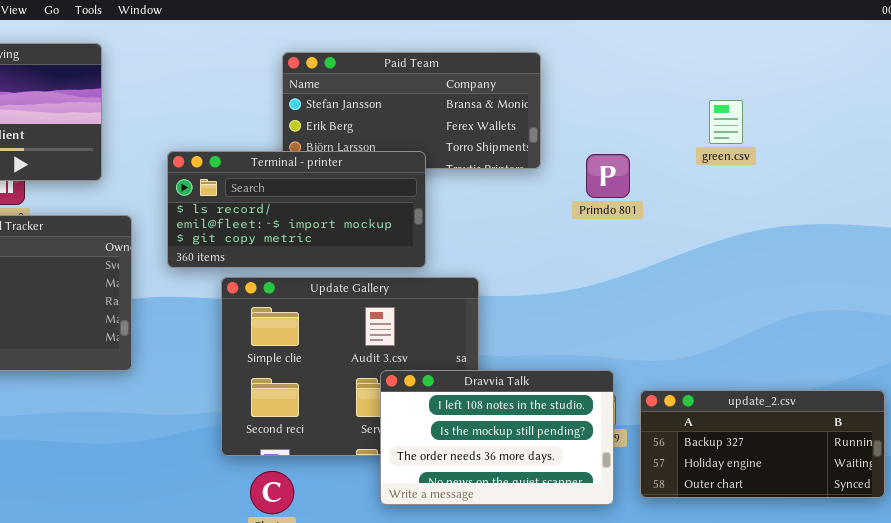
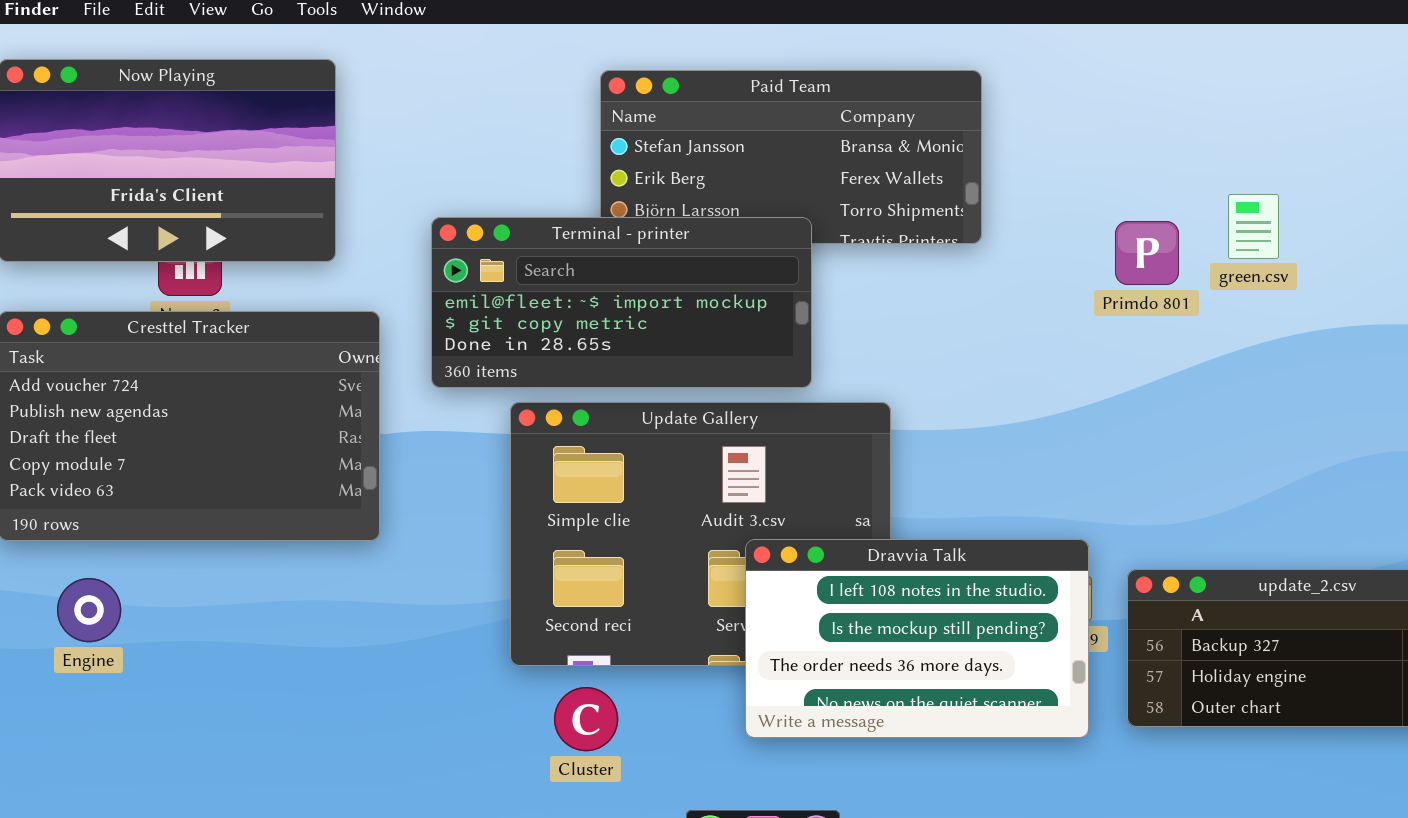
green.csv: [709,100,743,144] -> [1228,194,1279,259], moved
Terminal - printer: [167,151,426,268] -> [431,217,812,388], scrolled down 1 row
Primdo 801: [586,154,630,198] -> [1115,221,1179,285], moved

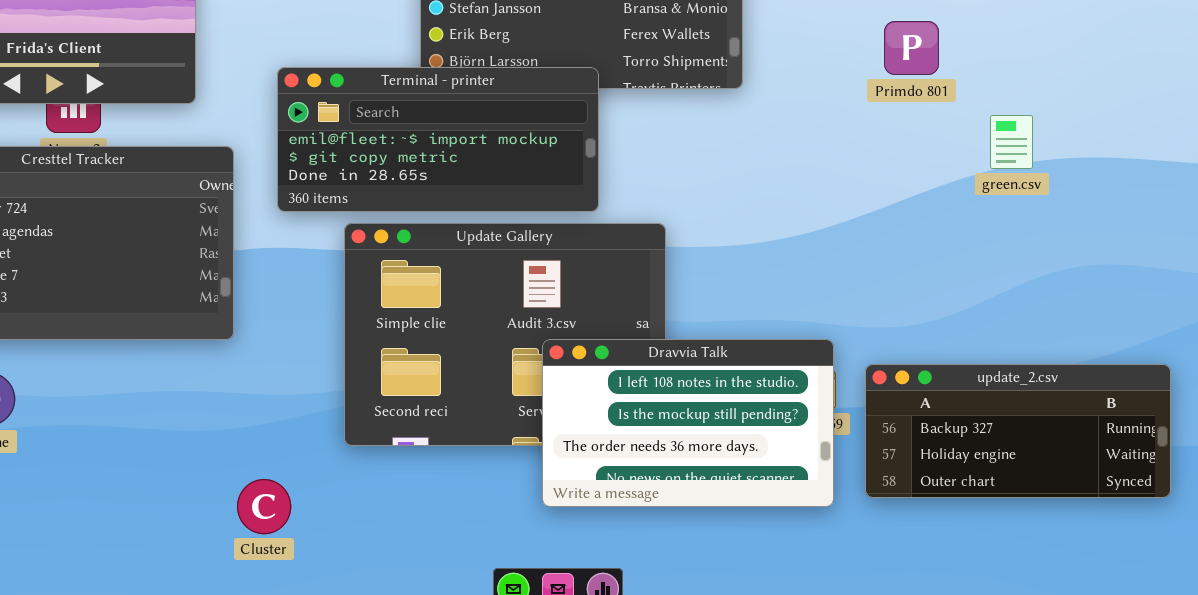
green.csv: [1228,194,1279,259] -> [990,115,1033,169], moved
Primdo 801: [1115,221,1179,285] -> [884,21,939,75], moved
Cluster: [554,687,618,751] -> [237,479,291,534], moved

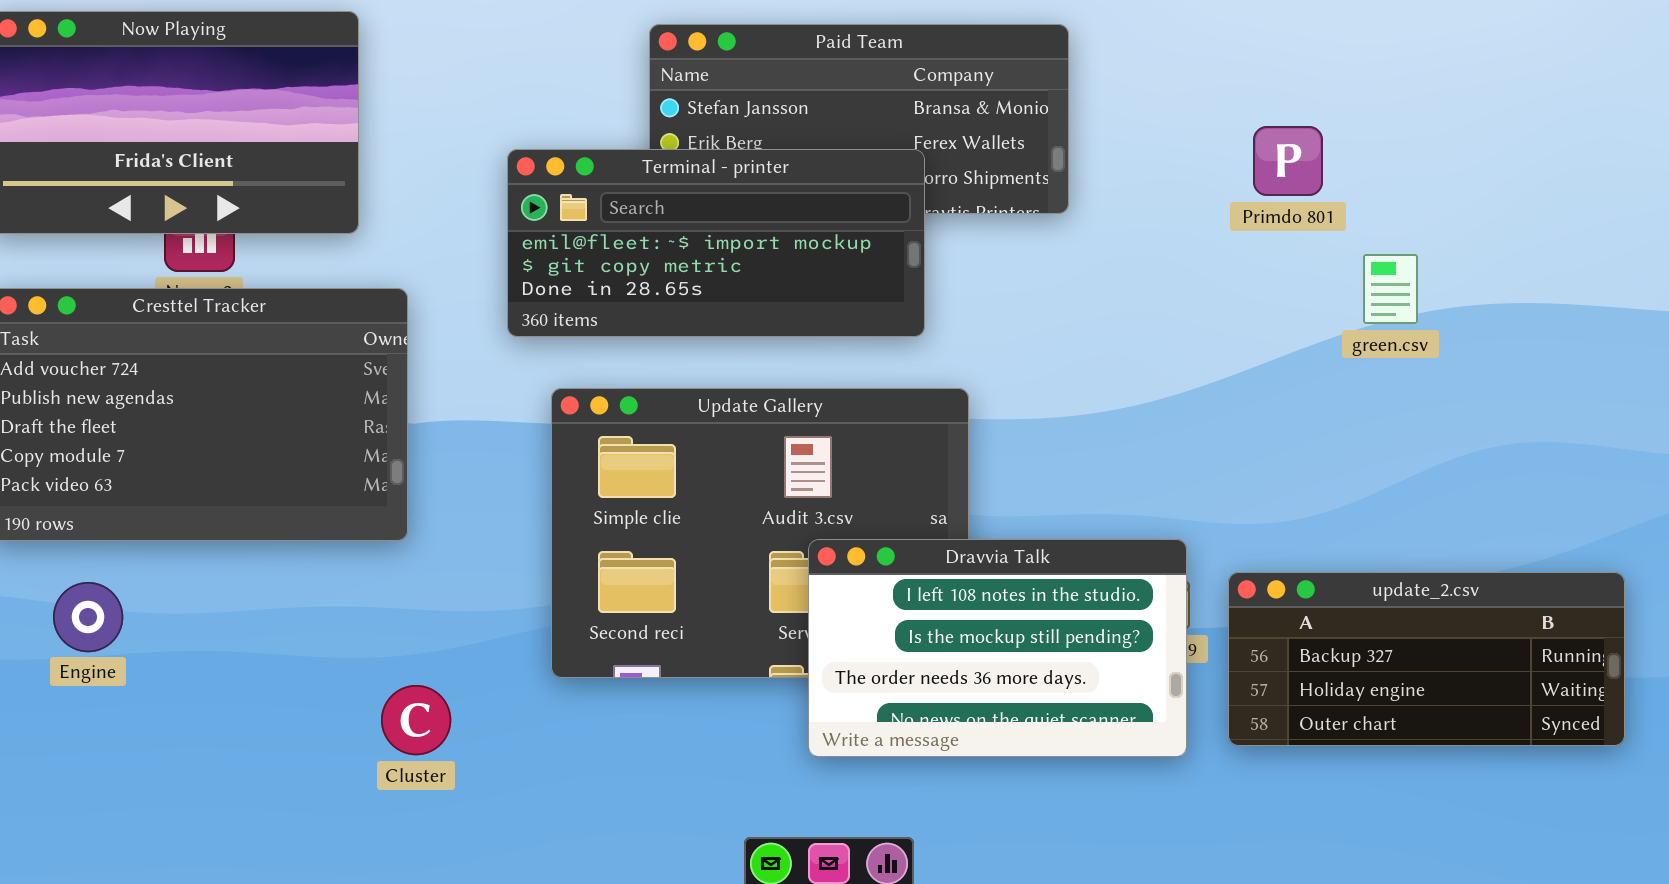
Terminal - printer: [277,67,599,212] -> [507,149,925,337], moved
green.csv: [990,115,1033,169] -> [1363,254,1418,324], moved
Cluster: [237,479,291,534] -> [381,685,451,755], moved

